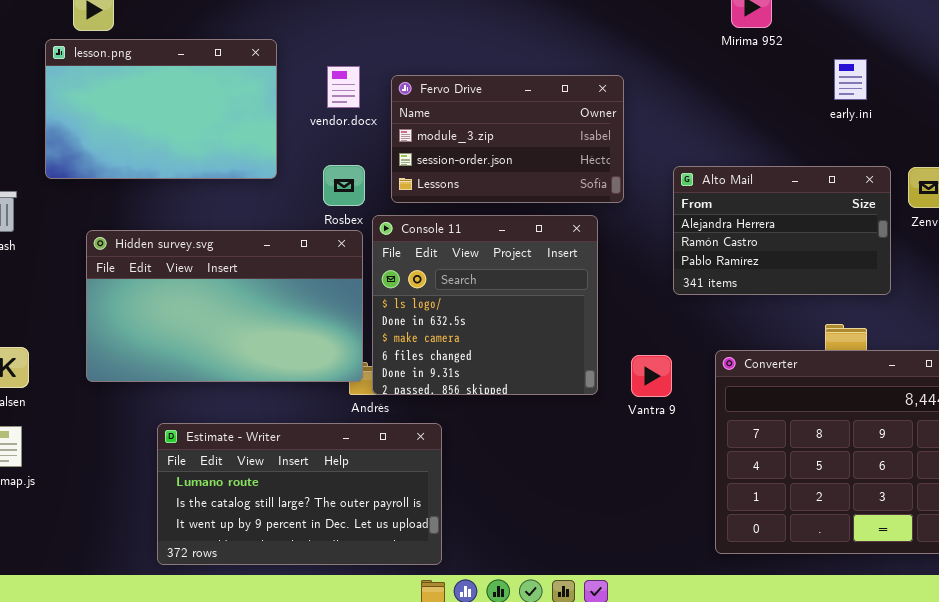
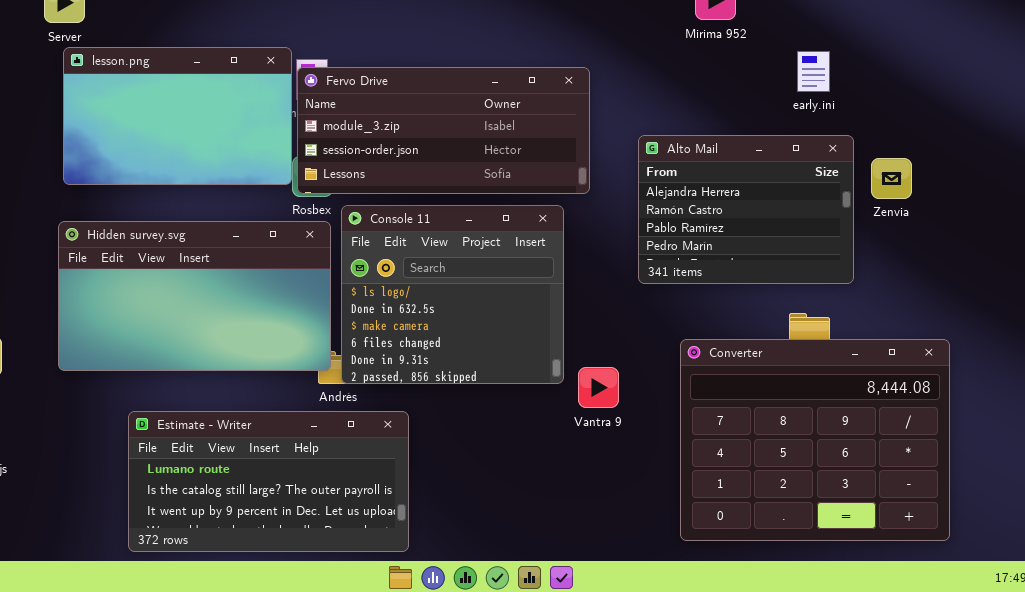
lesson.png: [45,39,277,179] -> [63,47,292,185], moved
Fervo Drive: [391,75,624,203] -> [297,67,590,194], resized
Alto Mail: [673,166,891,295] -> [638,135,854,284], resized
Vantra 9: [631,355,672,397] -> [578,367,619,408], moved

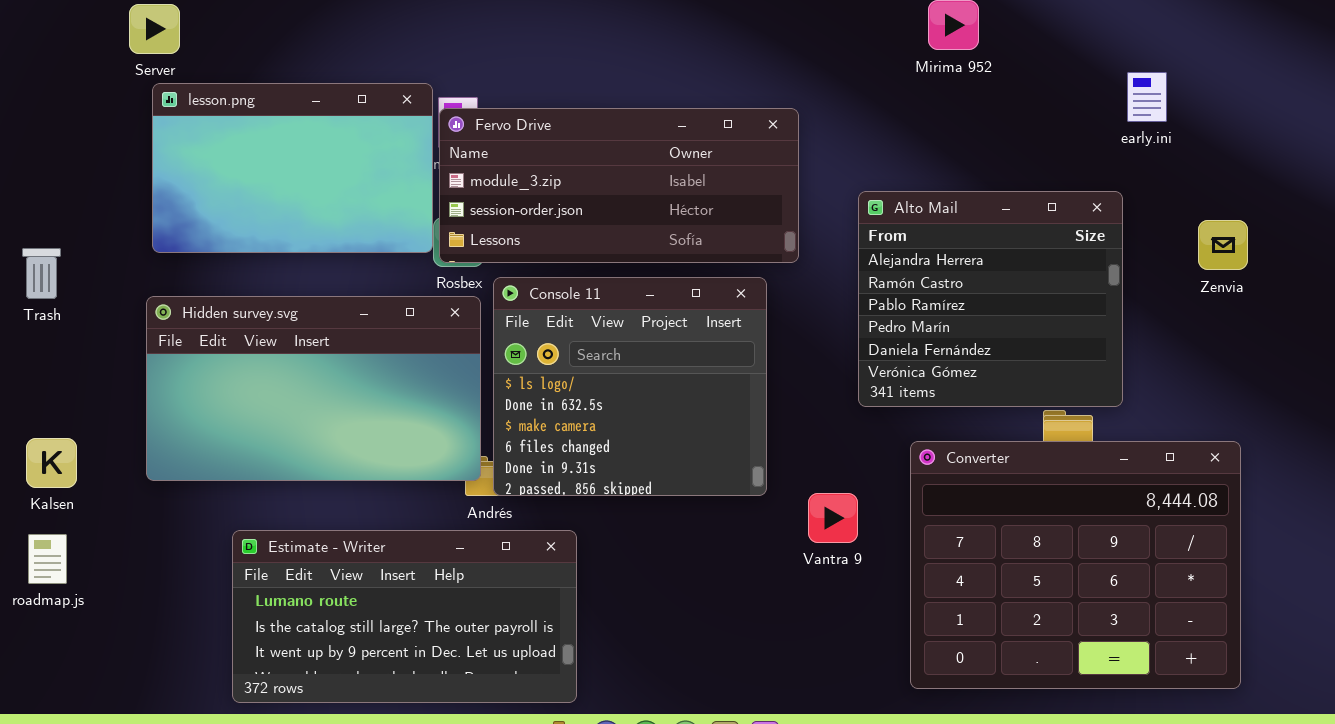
early.ini: [797,51,830,92] -> [1127,72,1167,122], moved
Alto Mail: [638,135,854,284] -> [858,191,1123,407], resized
Zenvia: [871,158,912,199] -> [1198,220,1248,270], moved
Vantra 9: [578,367,619,408] -> [808,493,858,543], moved

